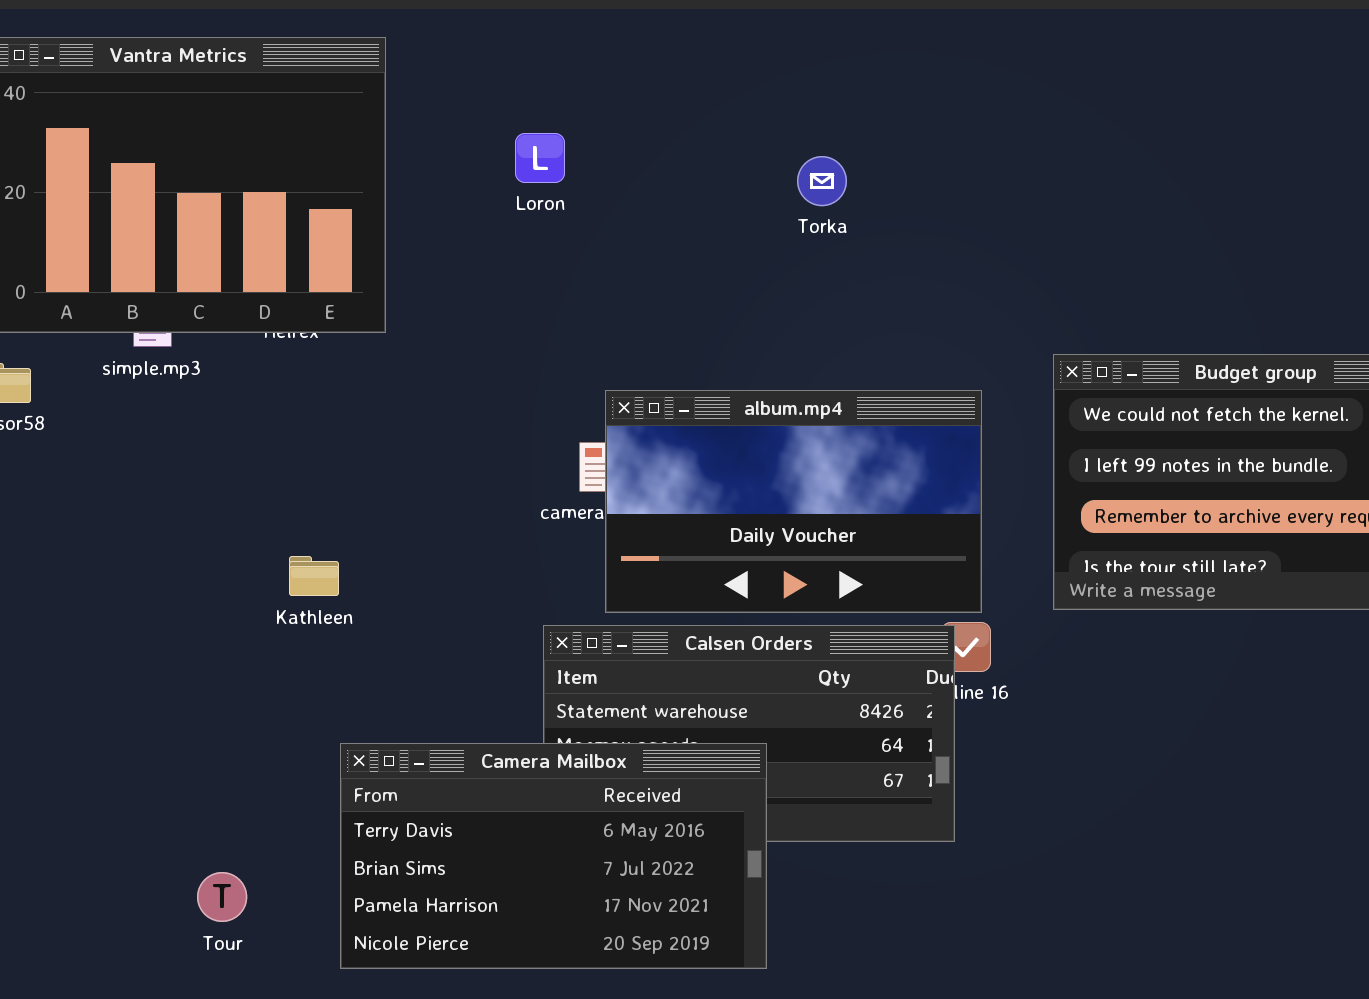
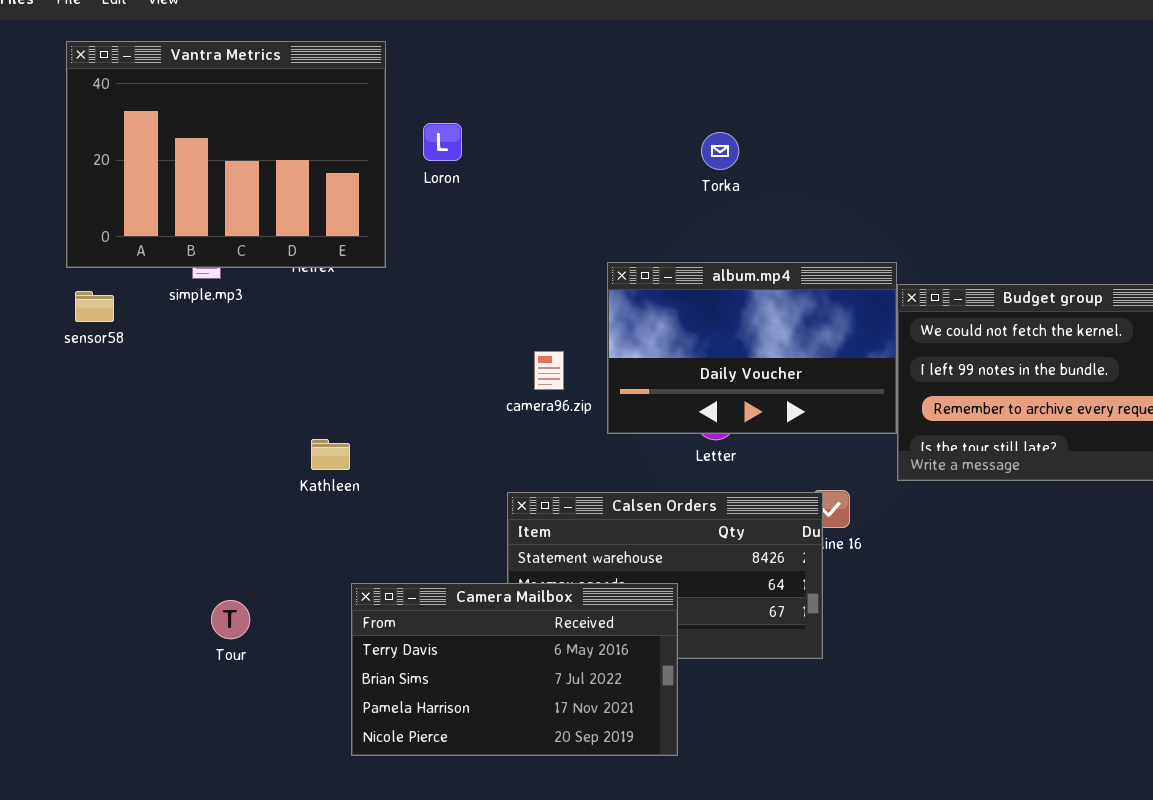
Loron: [515,133,565,183] -> [423,123,462,161], moved
album.mp4: [605,390,982,613] -> [607,262,897,434], moved
Tour: [197,872,247,922] -> [211,600,250,639], moved

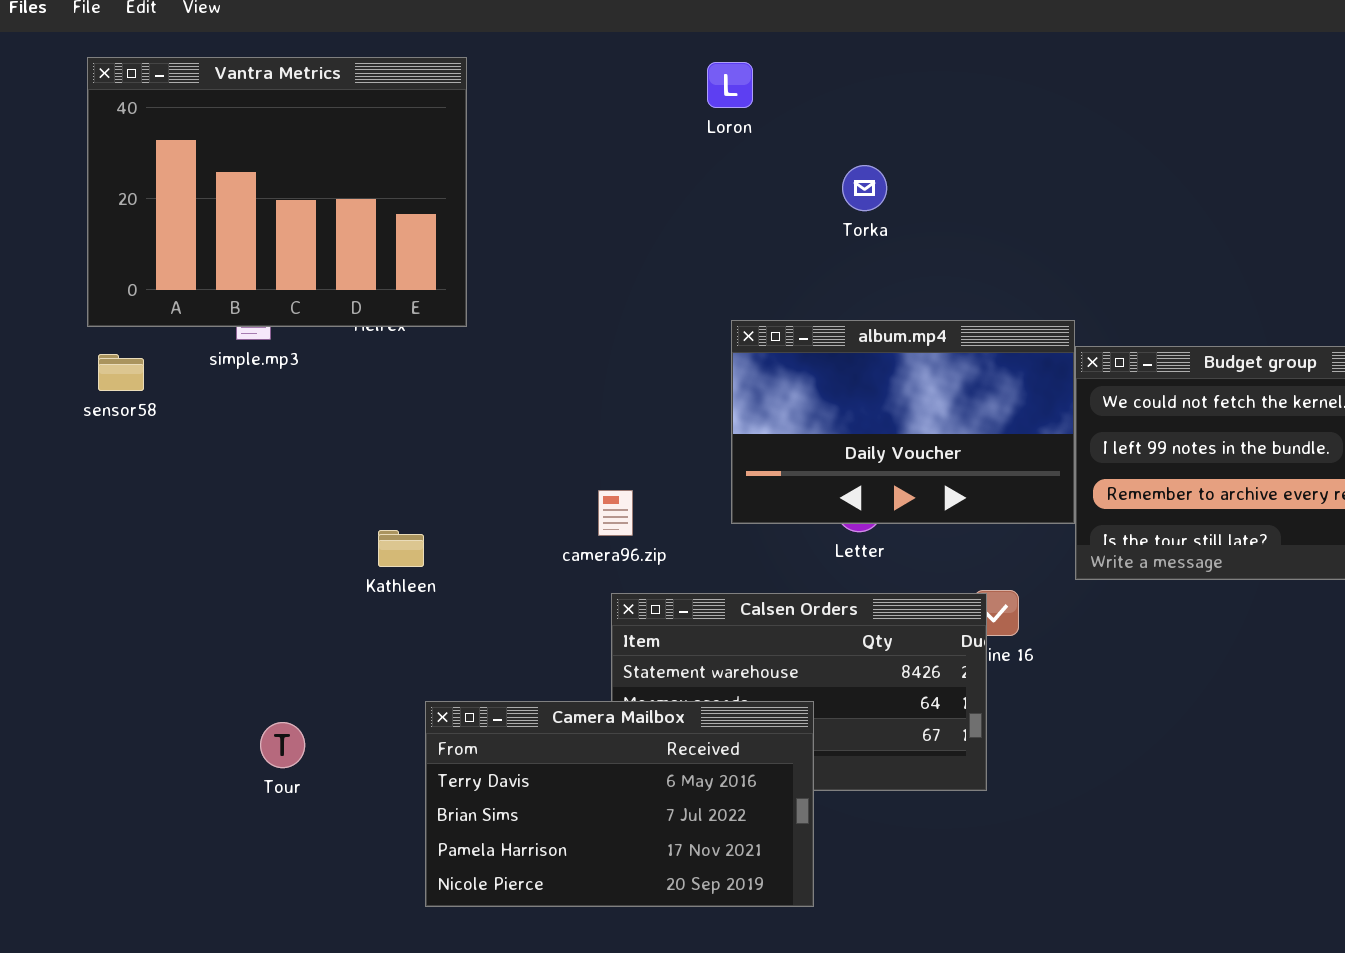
Loron: [423,123,462,161] -> [707,62,753,108], moved
camera96.zip: [534,351,564,390] -> [598,490,633,536], moved

